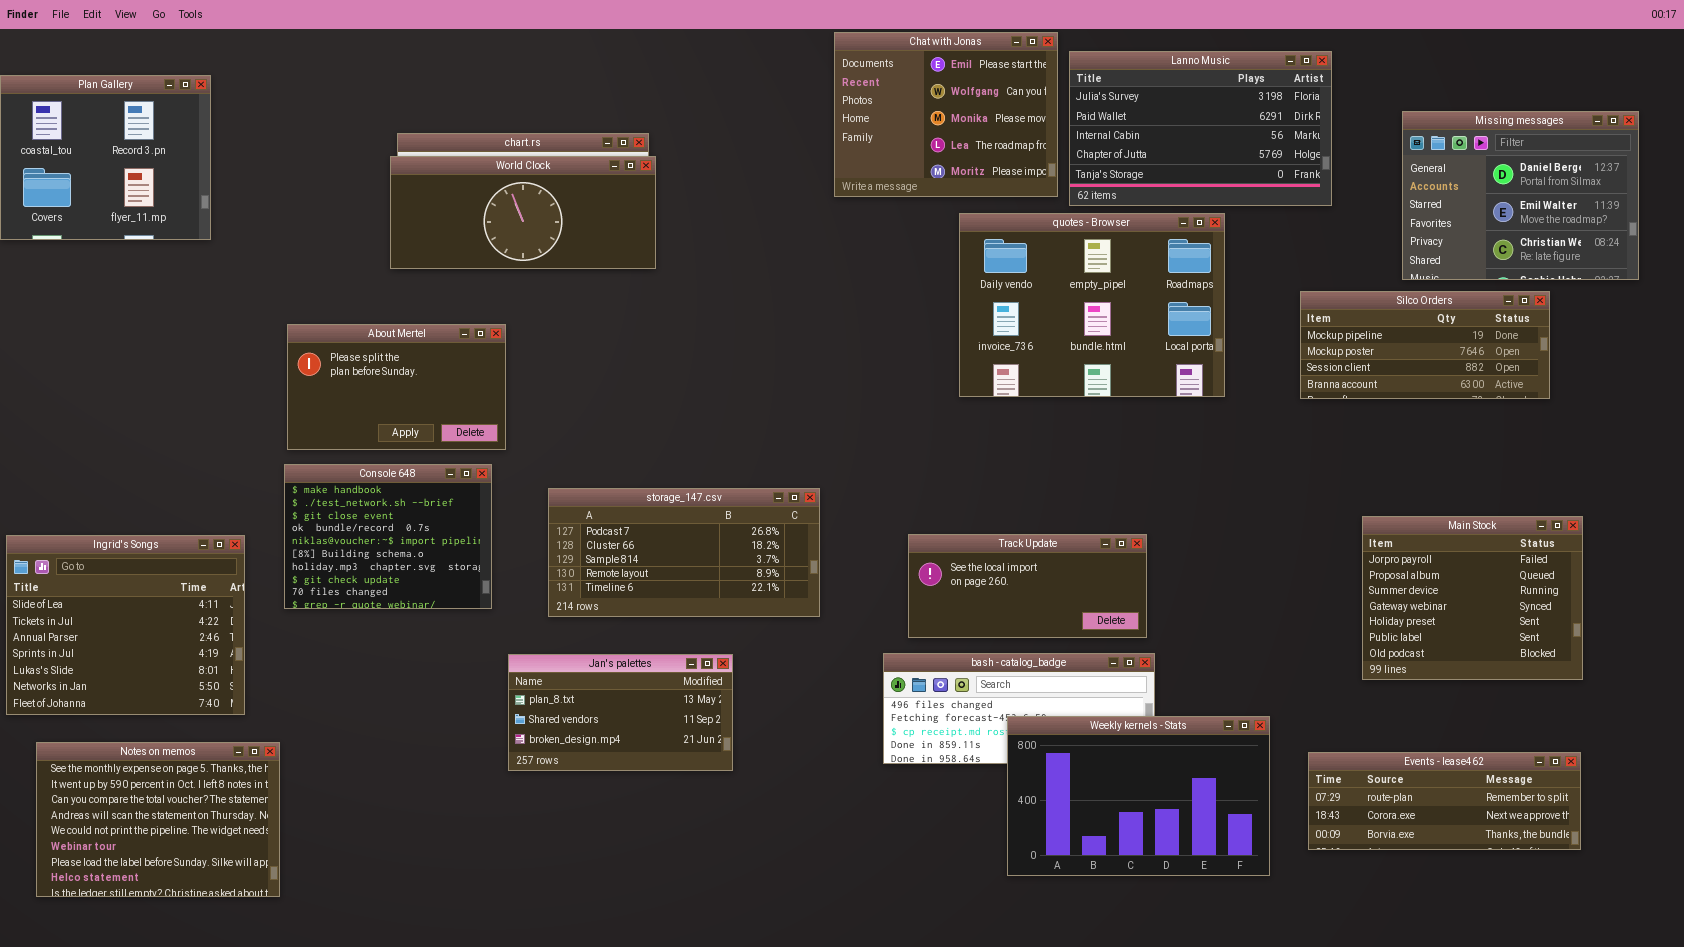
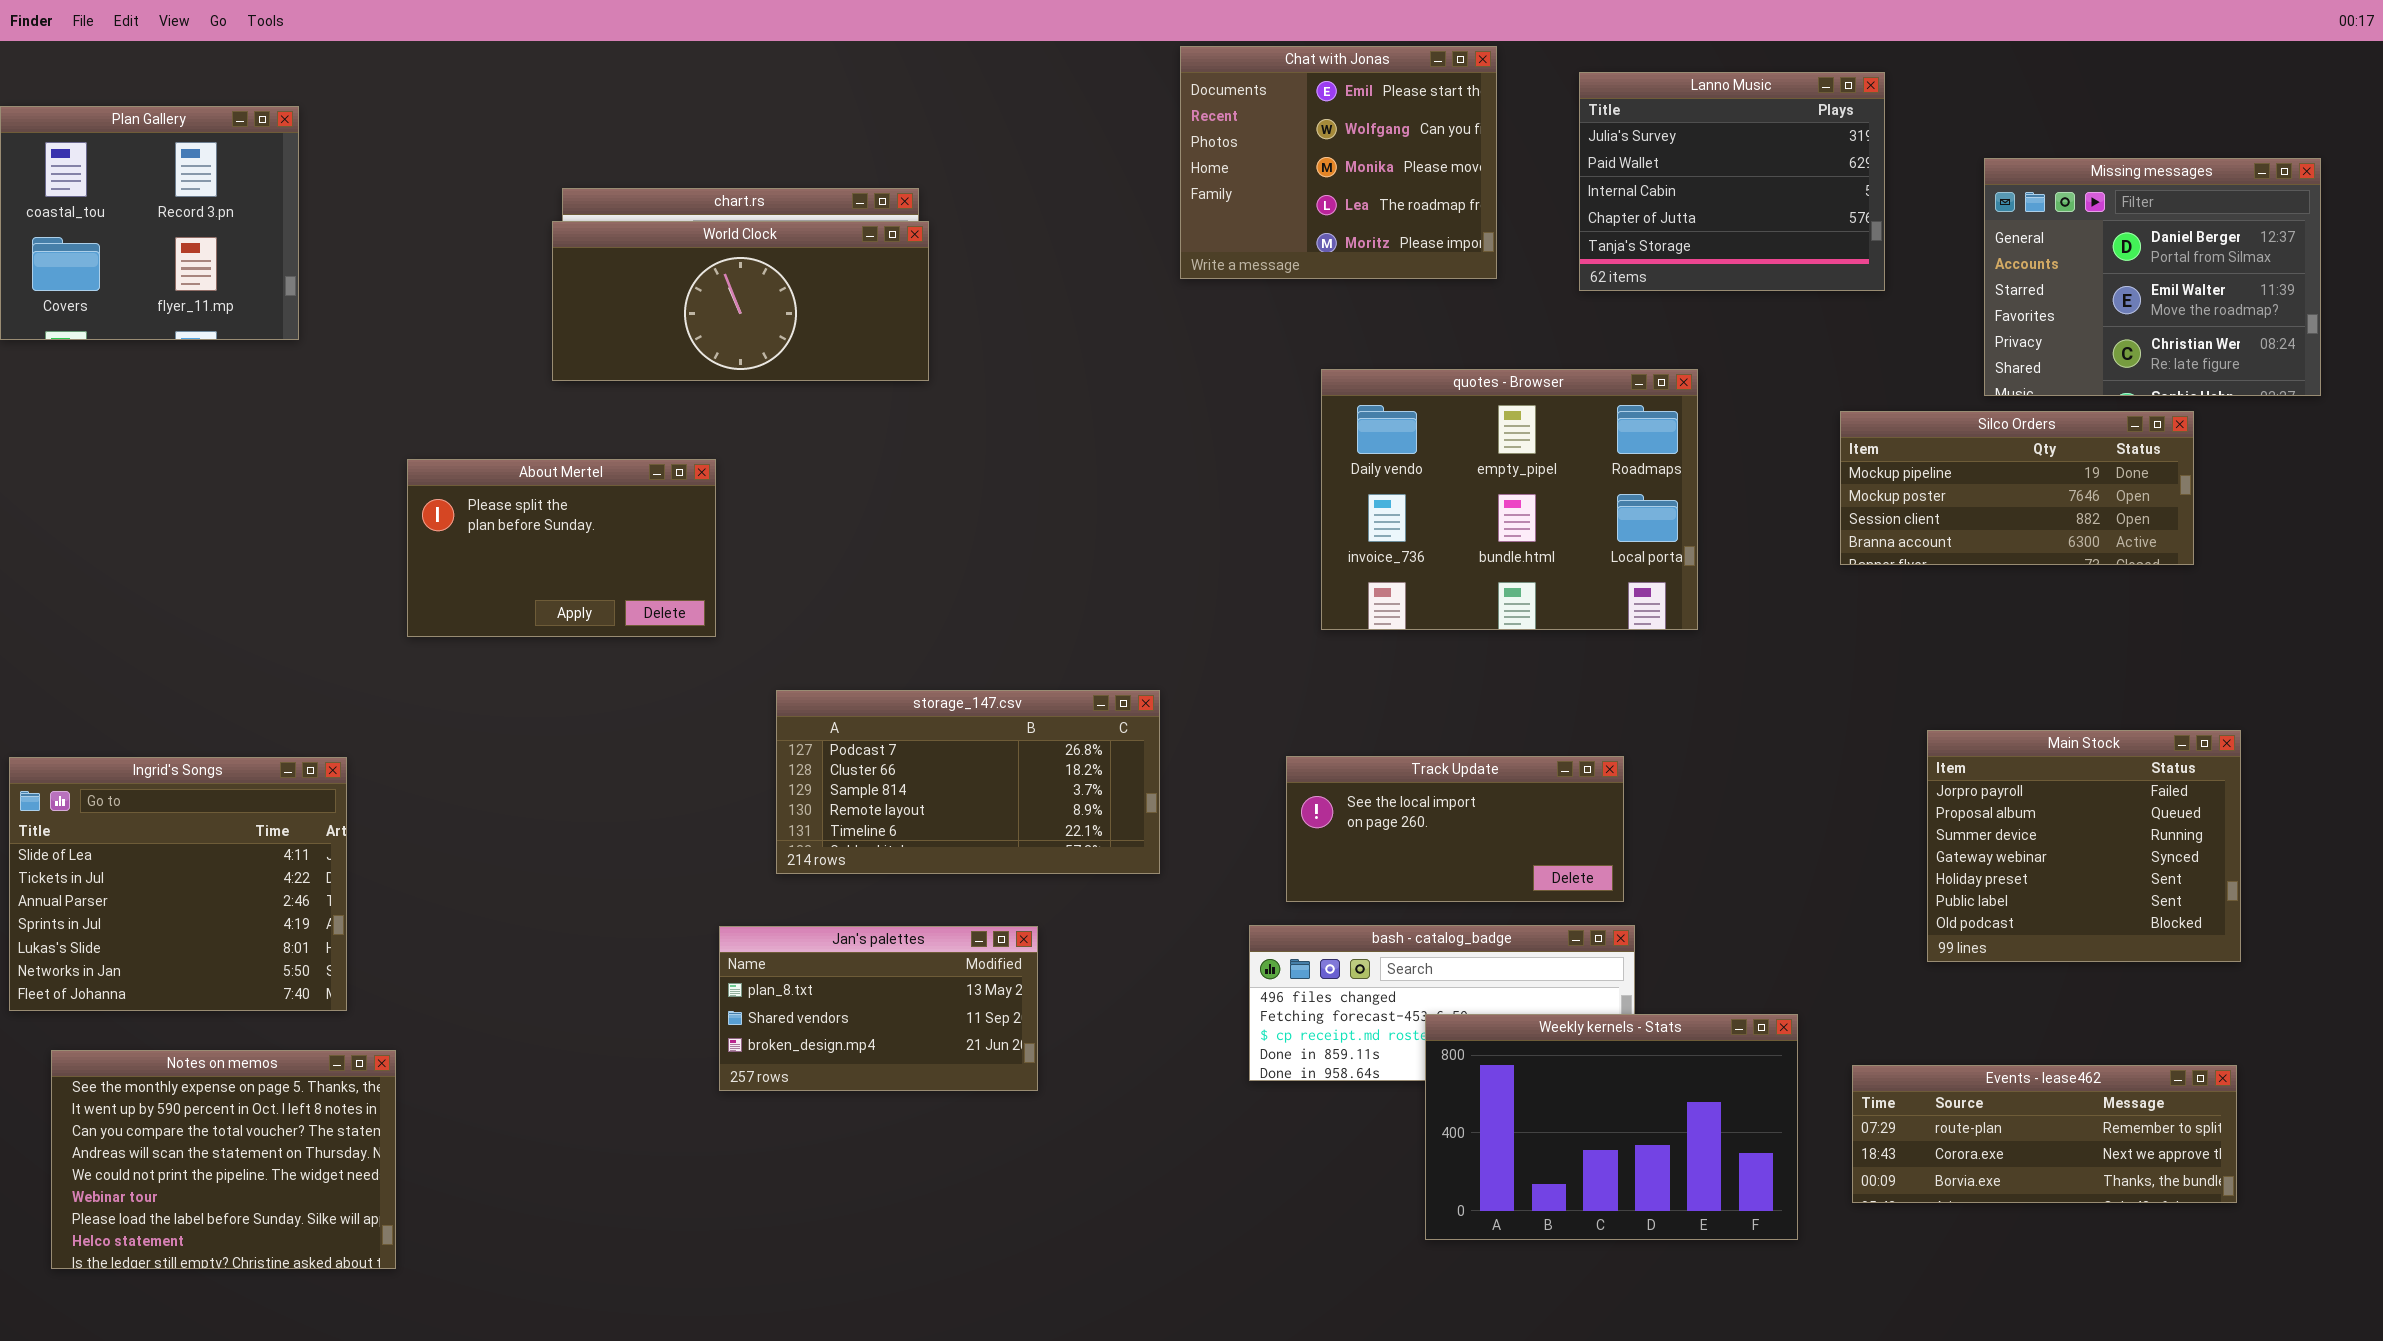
Lanno Music: [1069,51,1332,206] -> [1579,72,1885,291], resized
quotes - Browser: [959,213,1225,397] -> [1321,369,1698,630], moved
Console 648: [284,464,492,609] -> none, closed

